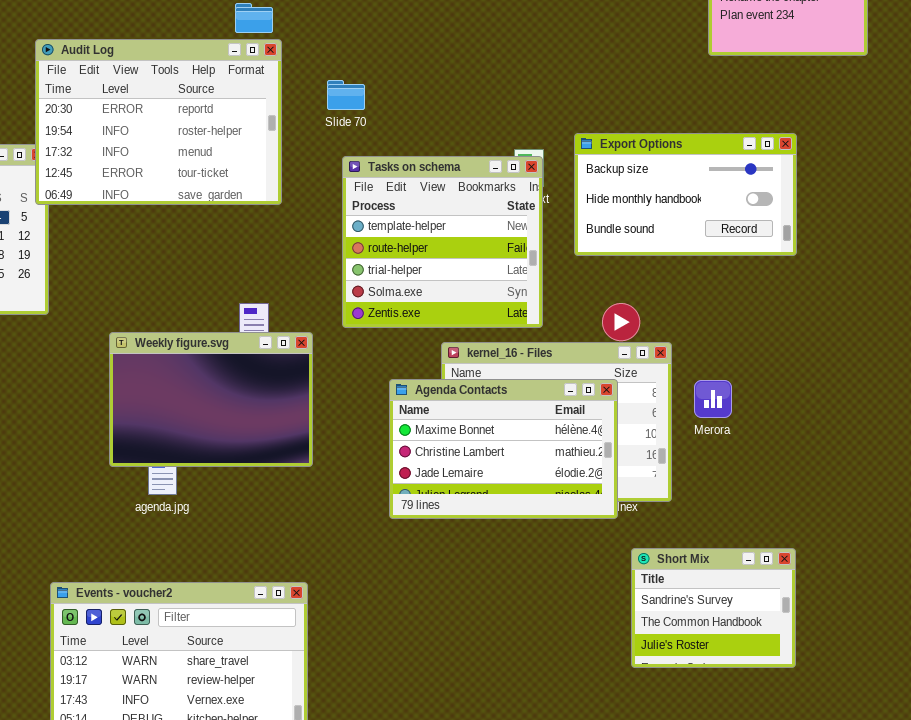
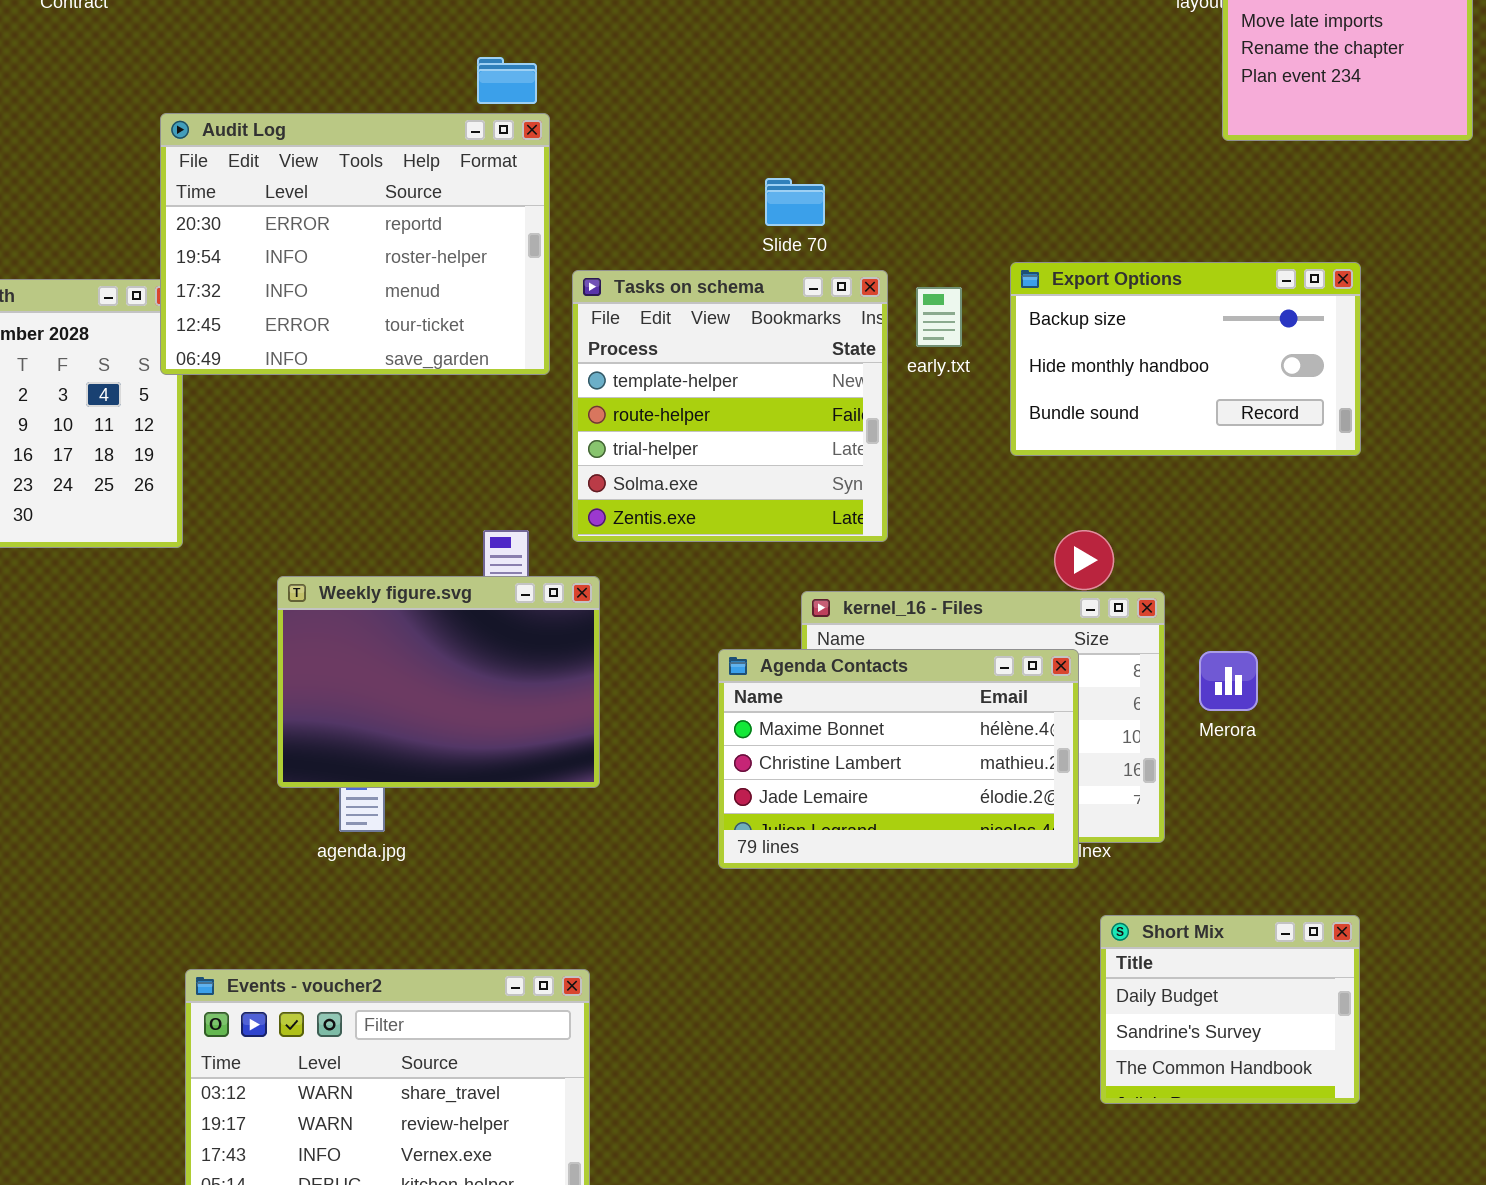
Slide 70: [327,80,365,110] -> [765,178,825,226], moved
Tasks on schema: [342,156,543,328] -> [572,270,888,542], moved
Short Mix: [631,548,796,668] -> [1100,915,1360,1104], scrolled up 1 row

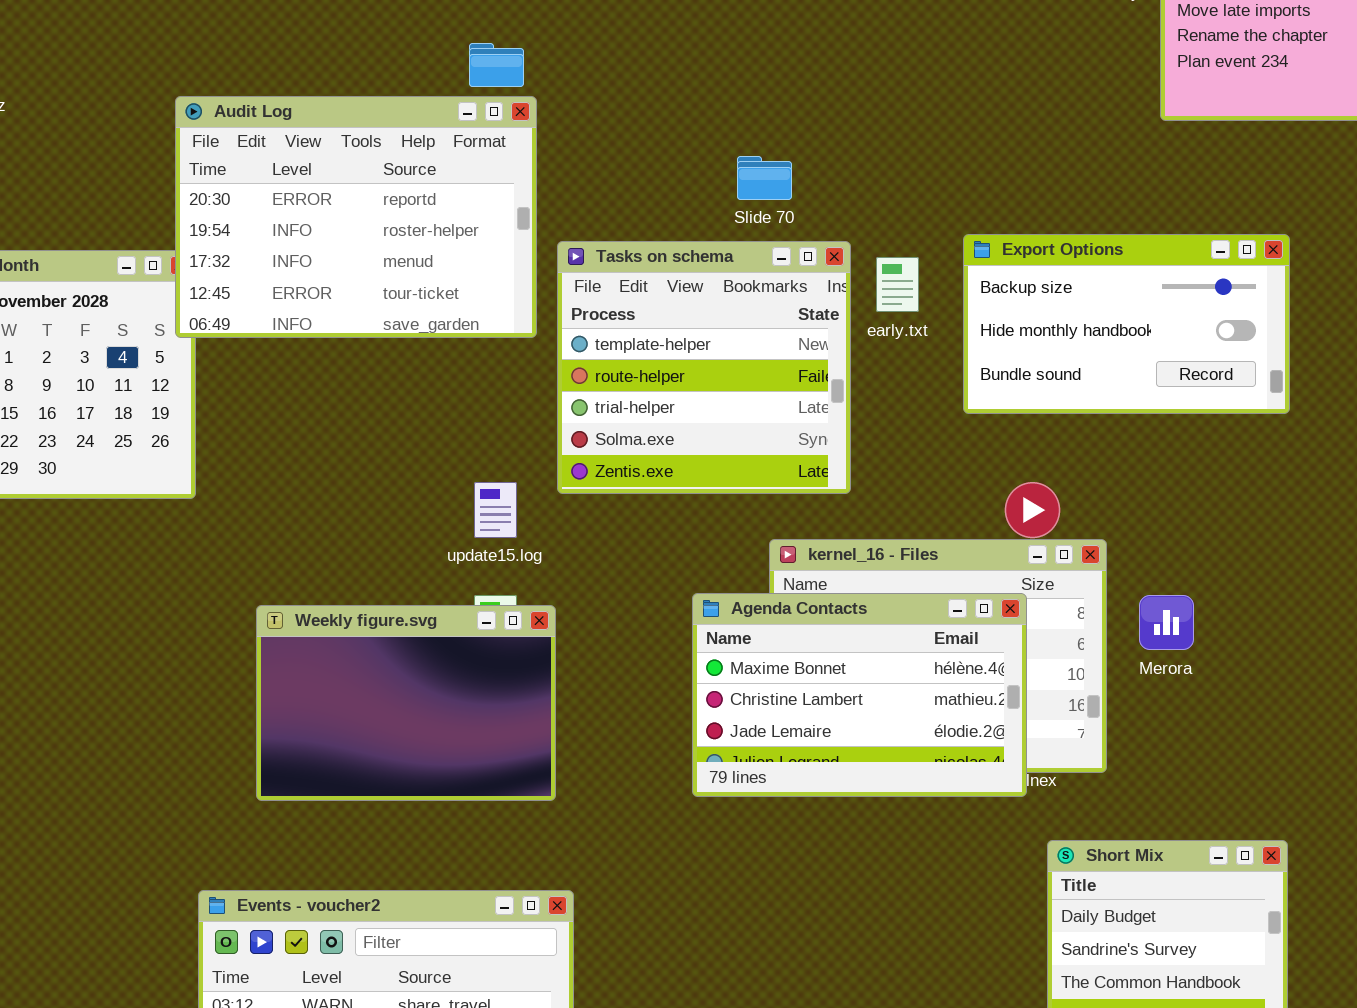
Weekly figure.svg: [277,576,600,788] -> [256,605,556,801], moved

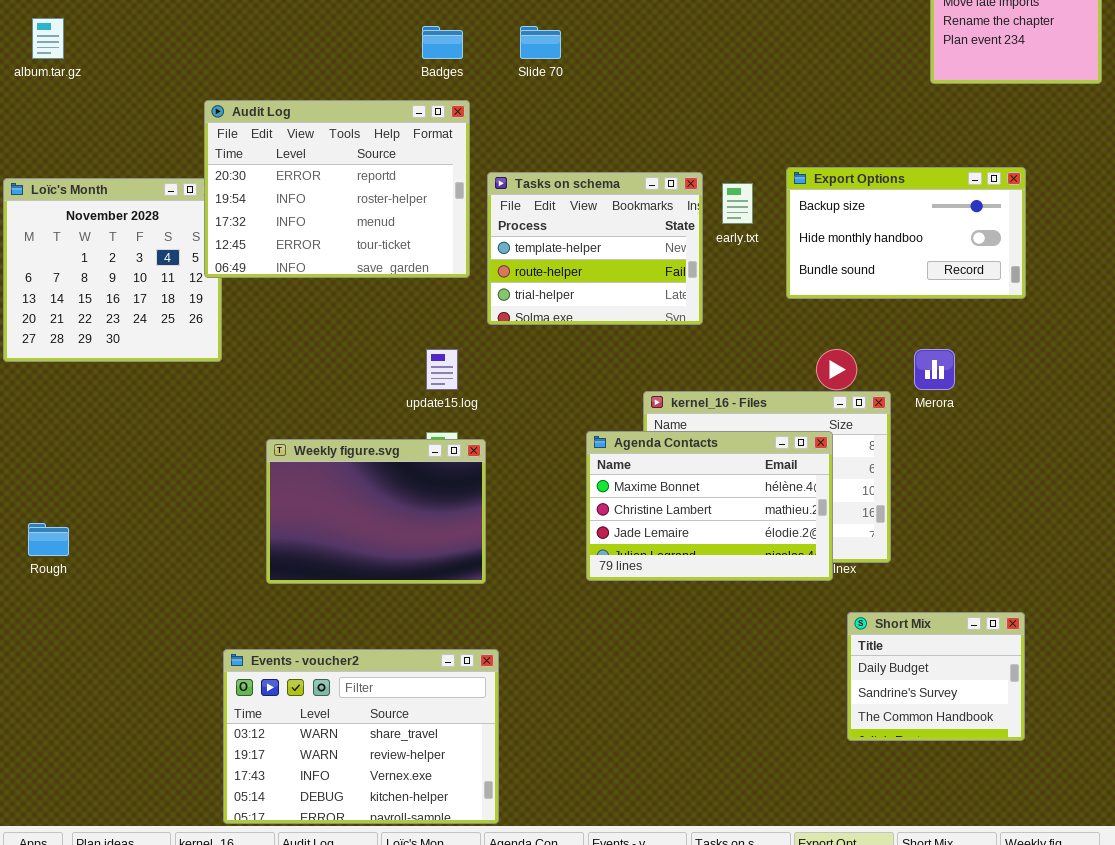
Audit Log: [175,96,537,338] -> [204,100,470,278], moved
Slide 70: [737,156,792,200] -> [520,26,561,59], moved
Tasks on schema: [557,241,851,494] -> [487,172,703,325], resized
Merora: [1139,595,1194,650] -> [914,349,955,390], moved

